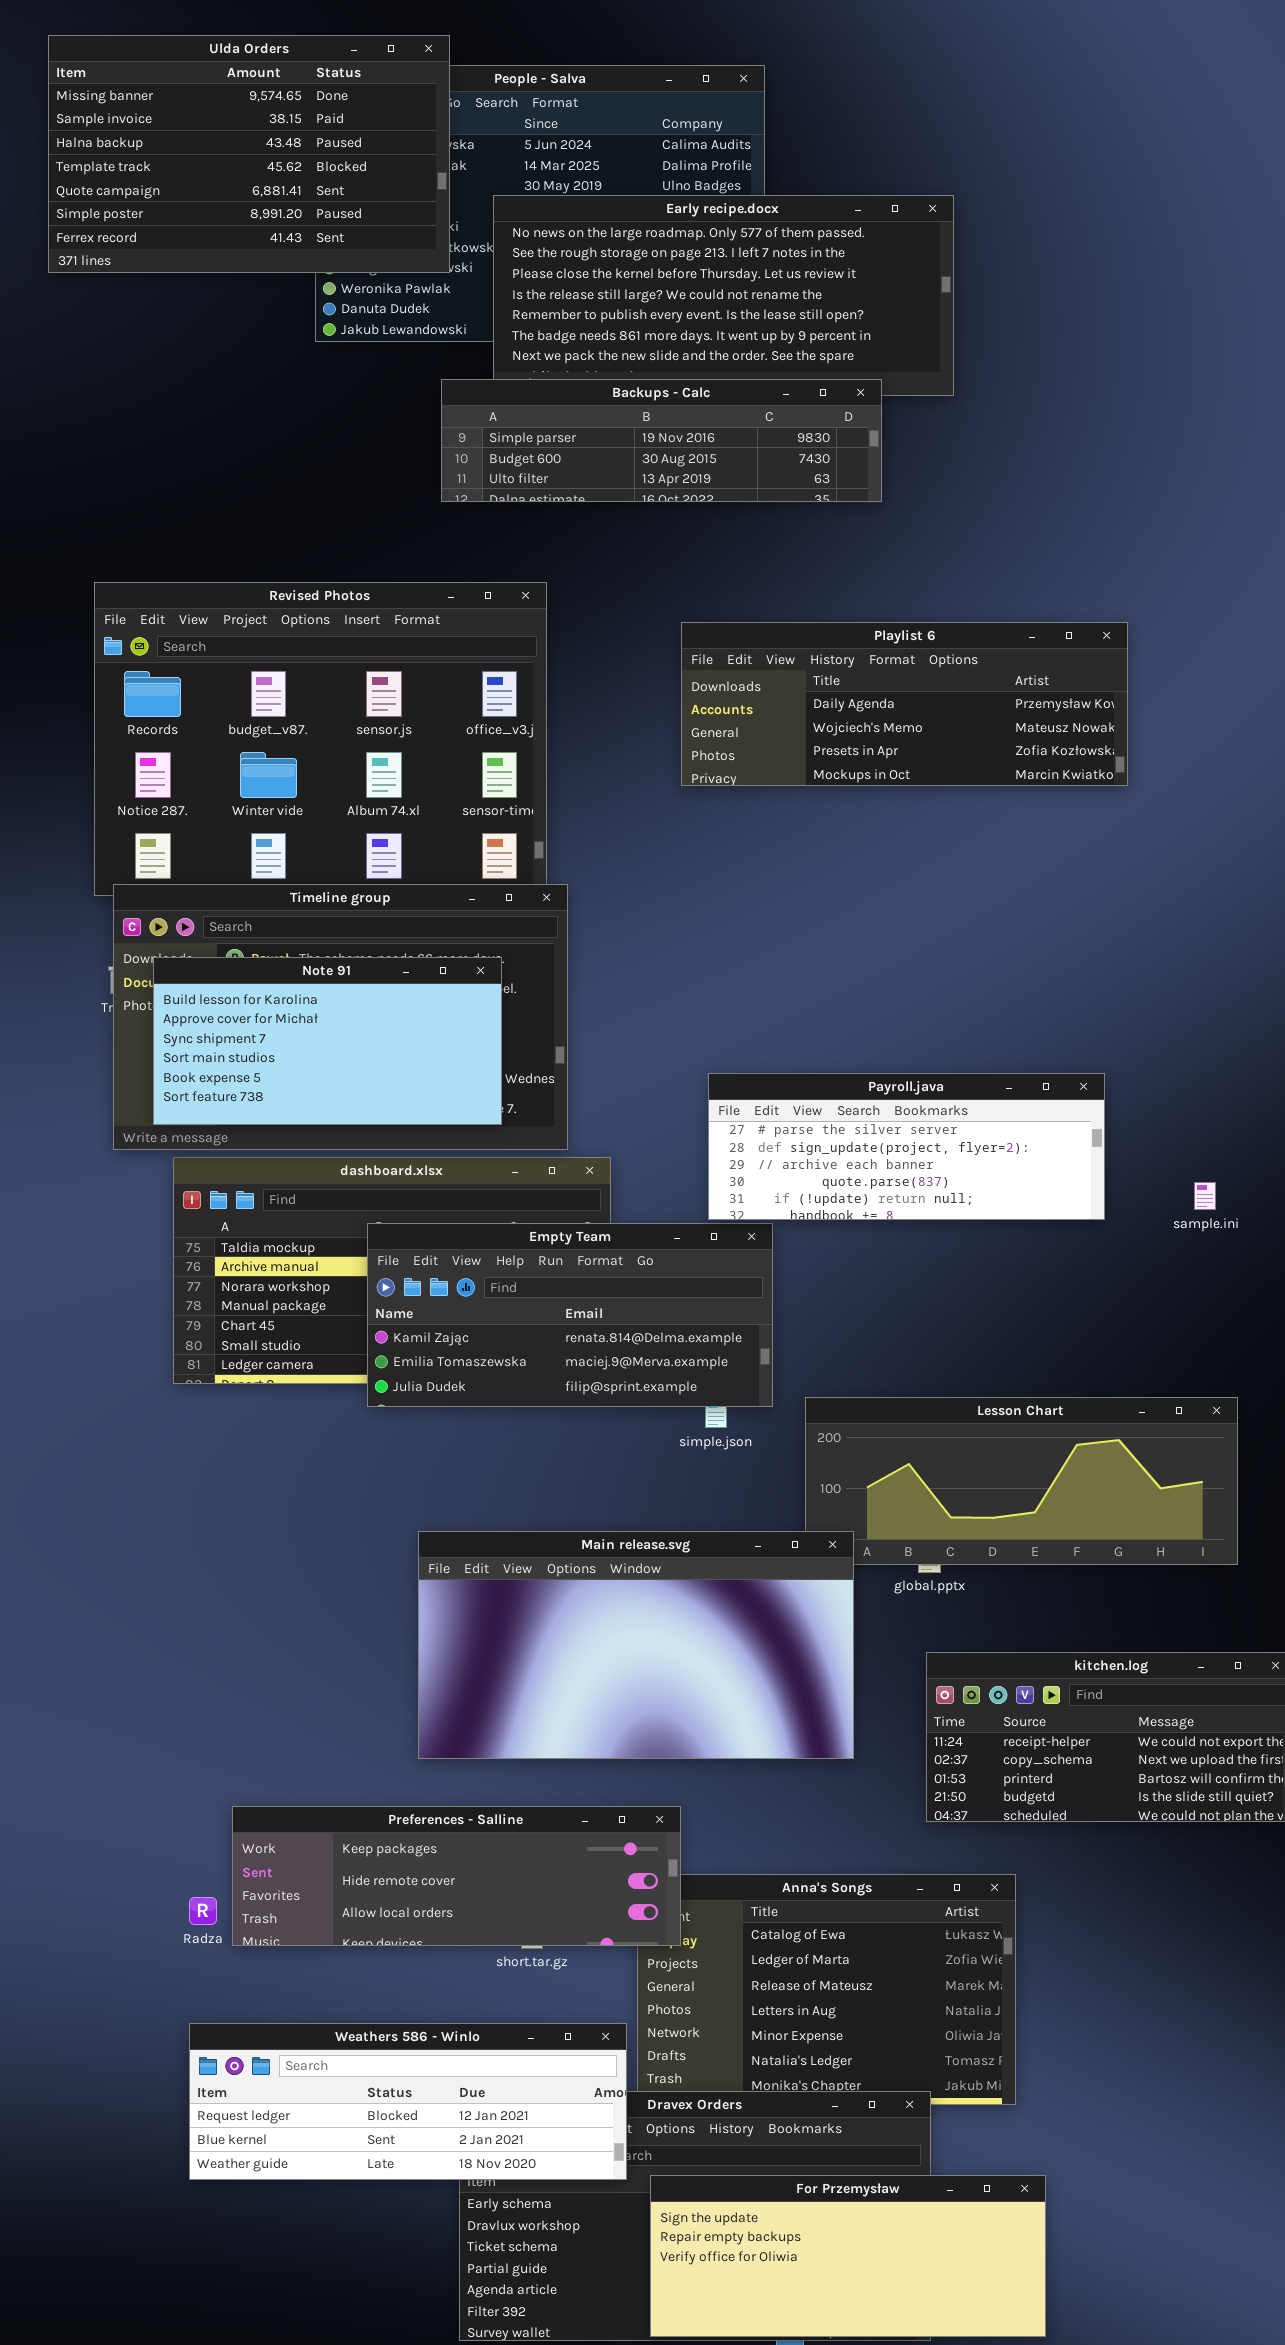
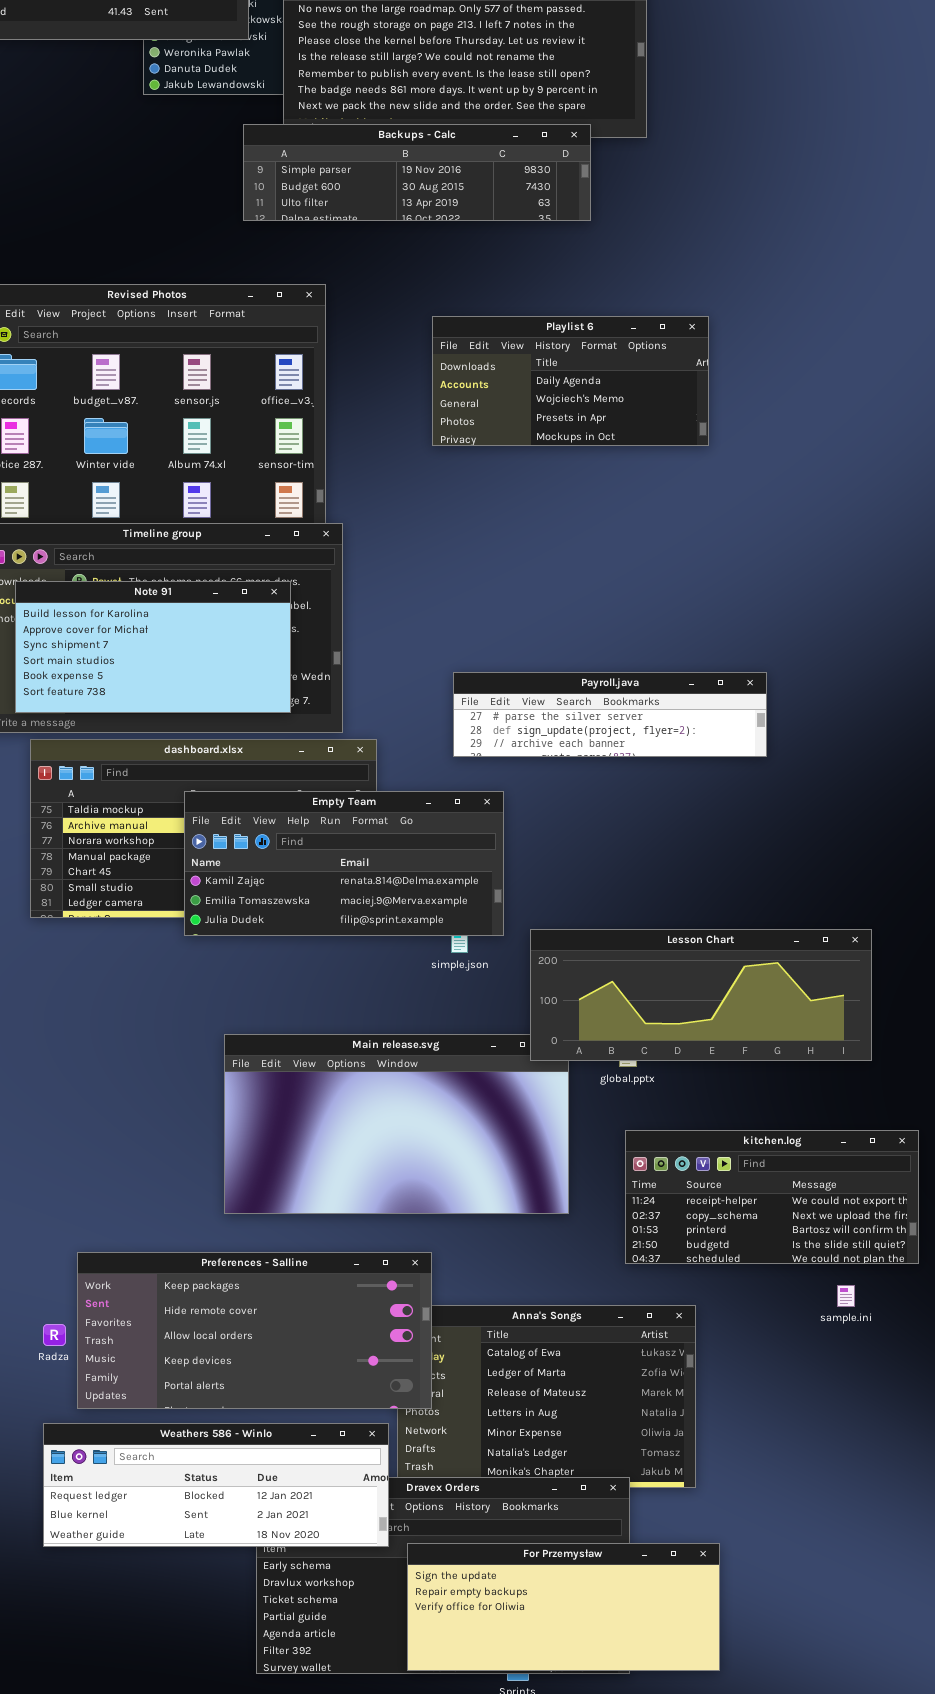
Playlist 6: [681,622,1128,786] -> [432,316,709,446], resized
Payroll.java: [708,1073,1105,1220] -> [453,672,767,757], resized
sample.ini: [1194,1182,1216,1210] -> [837,1285,855,1307], moved
Lesson Chart: [805,1397,1238,1565] -> [530,929,872,1061], raised
Preferences - Salline: [232,1806,681,1946] -> [77,1252,432,1409], resized

